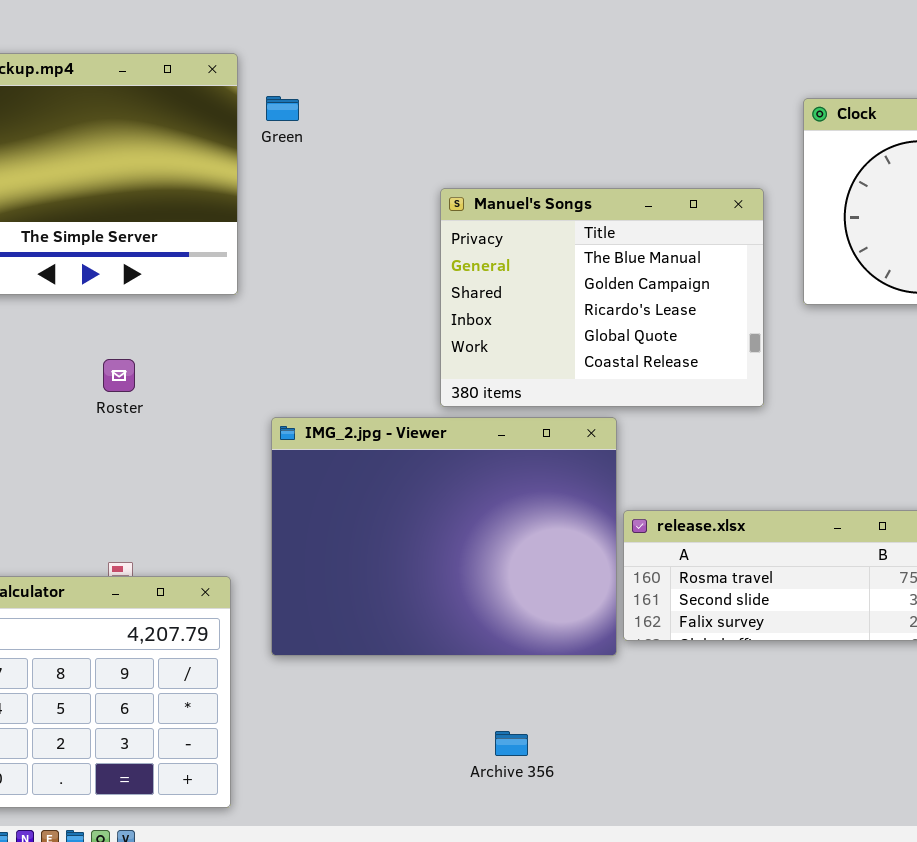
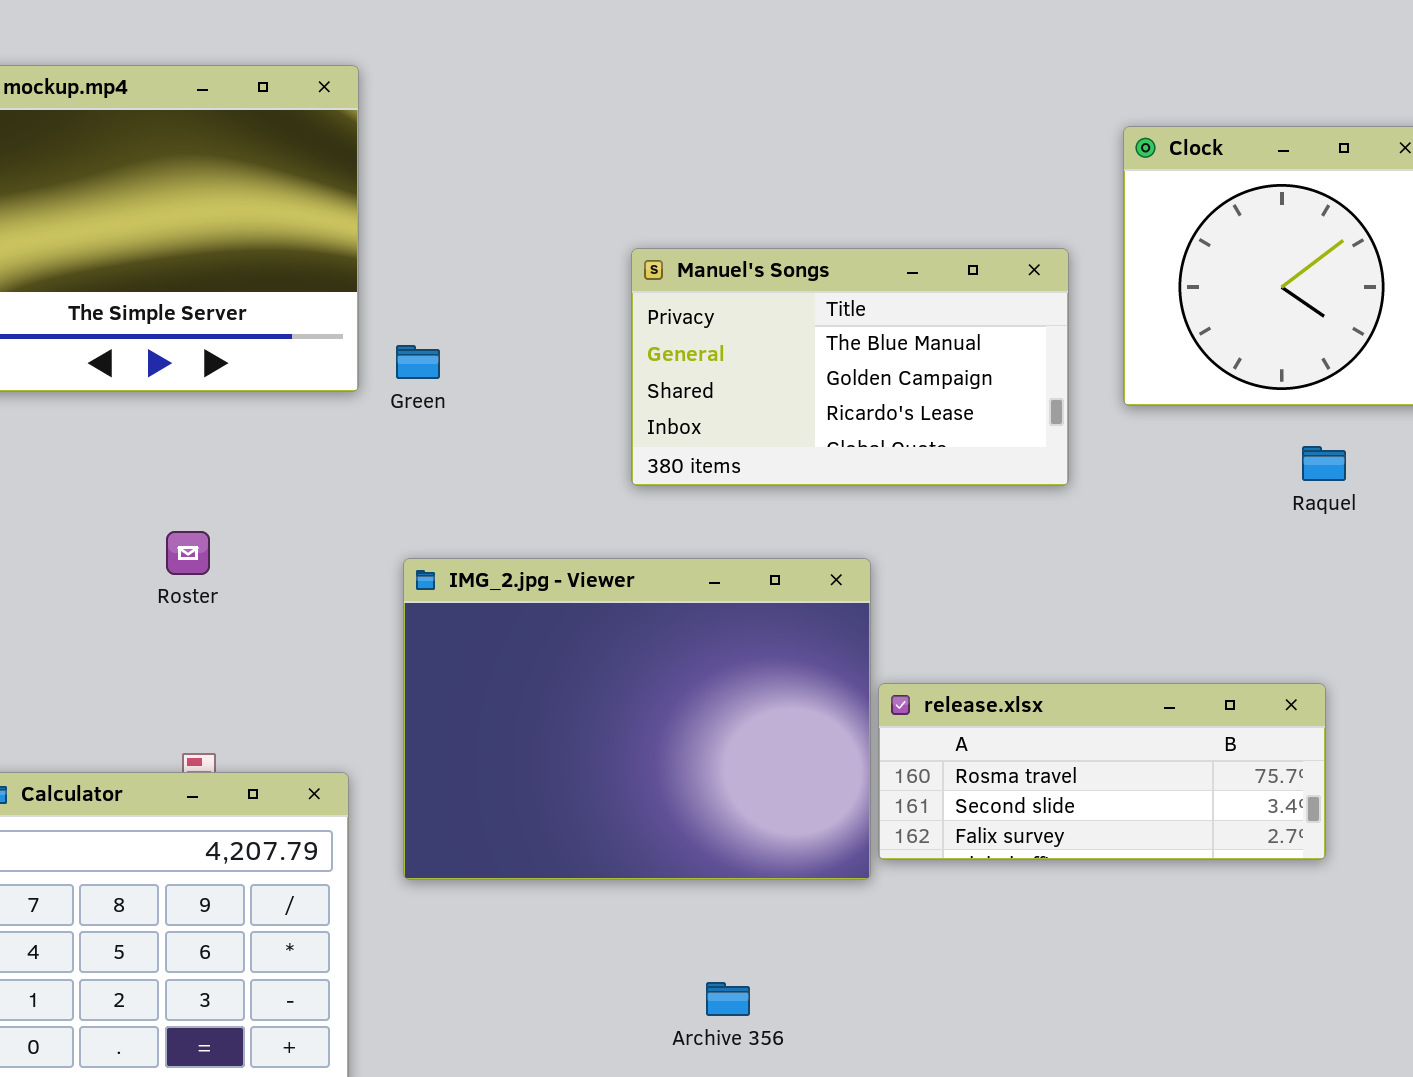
Green: [266,96,299,121] -> [396,345,440,379], moved
Manuel's Songs: [440,188,764,407] -> [631,248,1069,486], resized
Roster: [103,359,135,392] -> [166,531,210,575], moved

